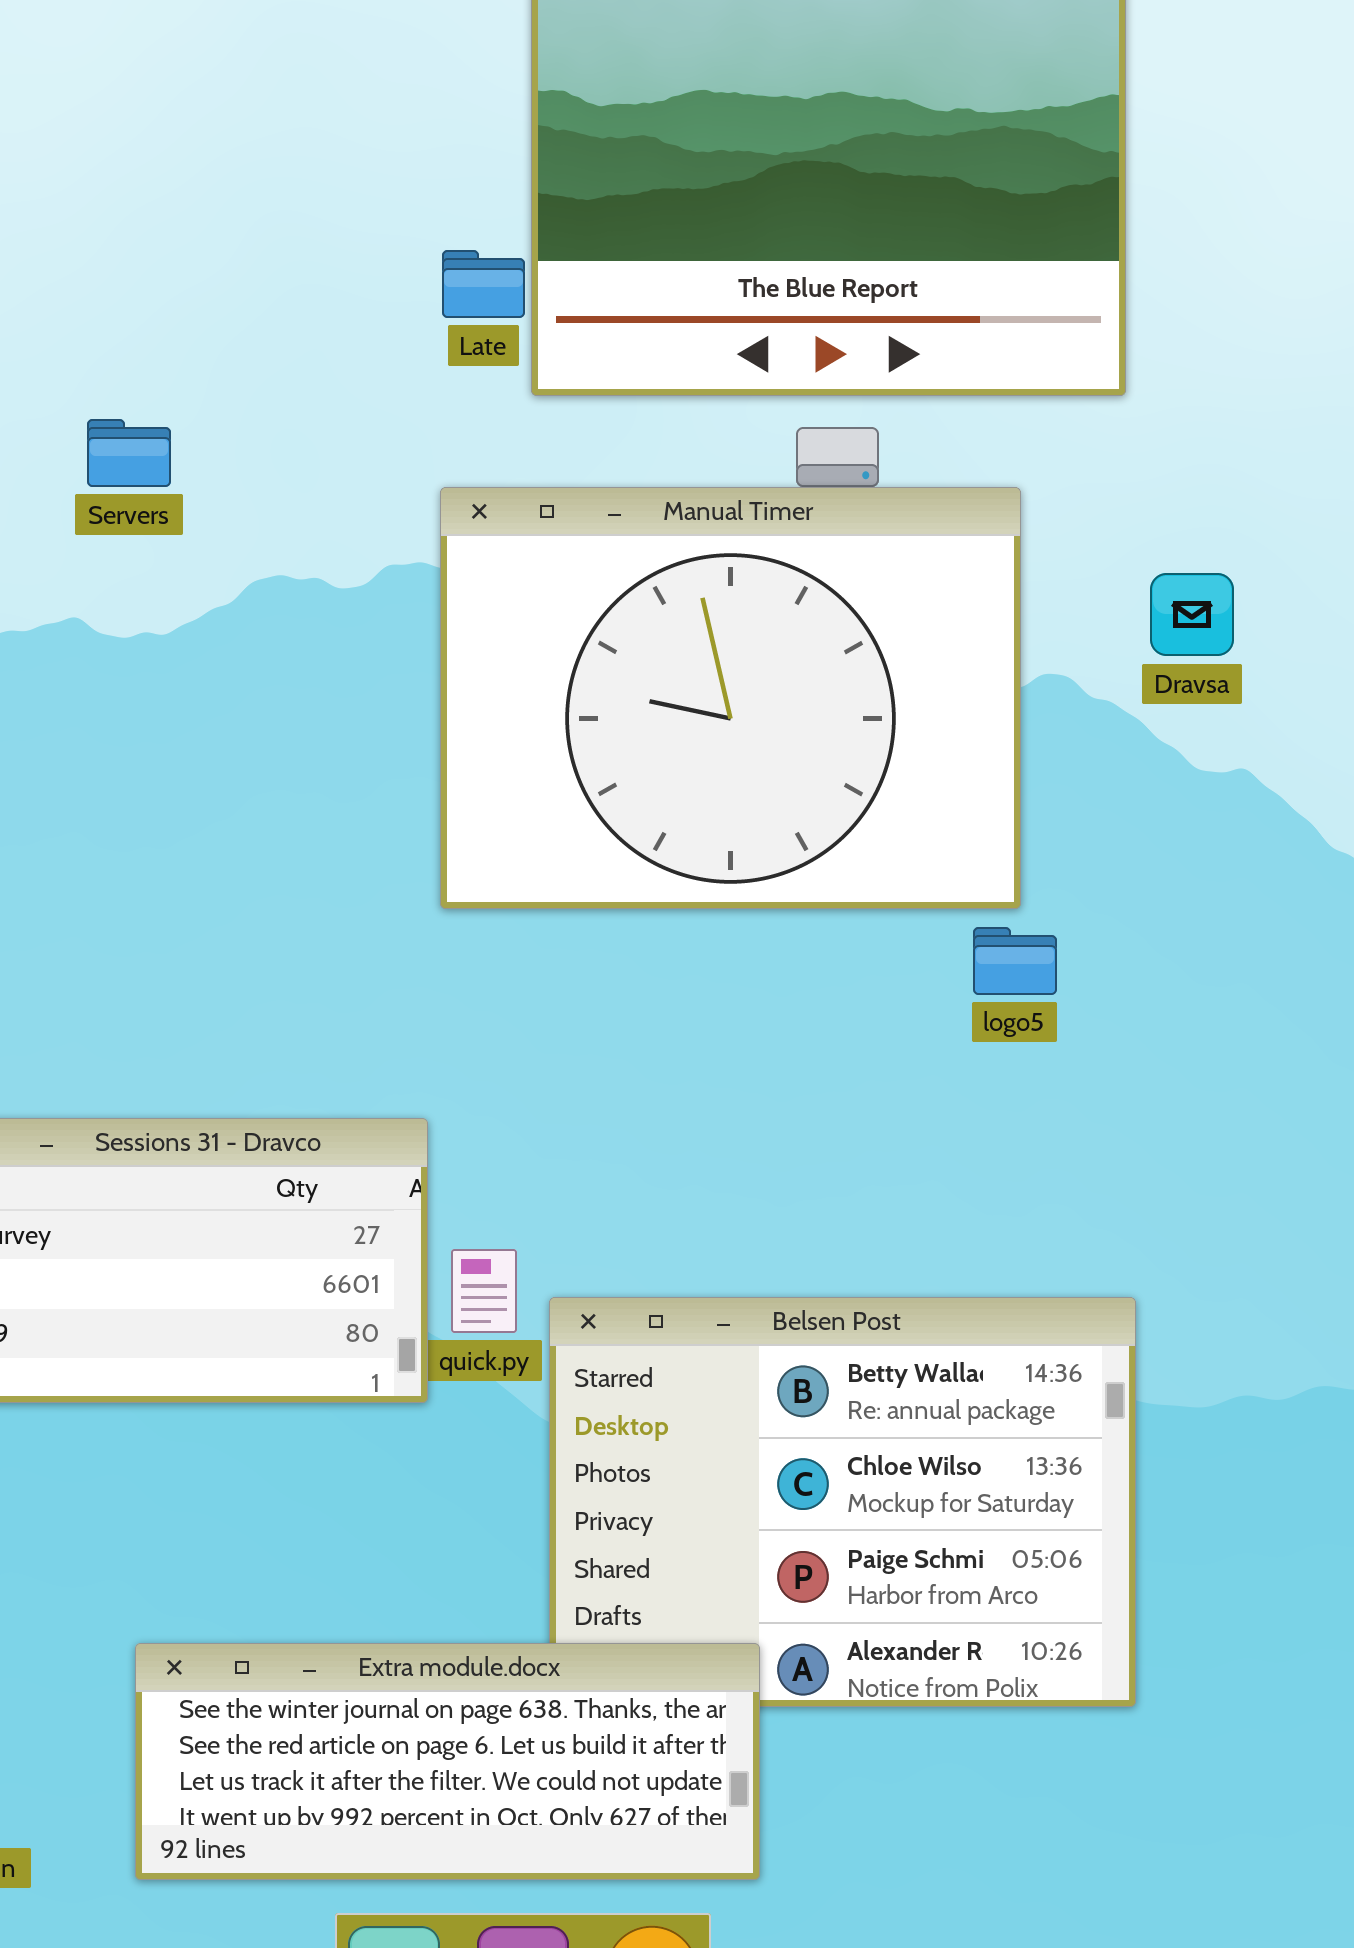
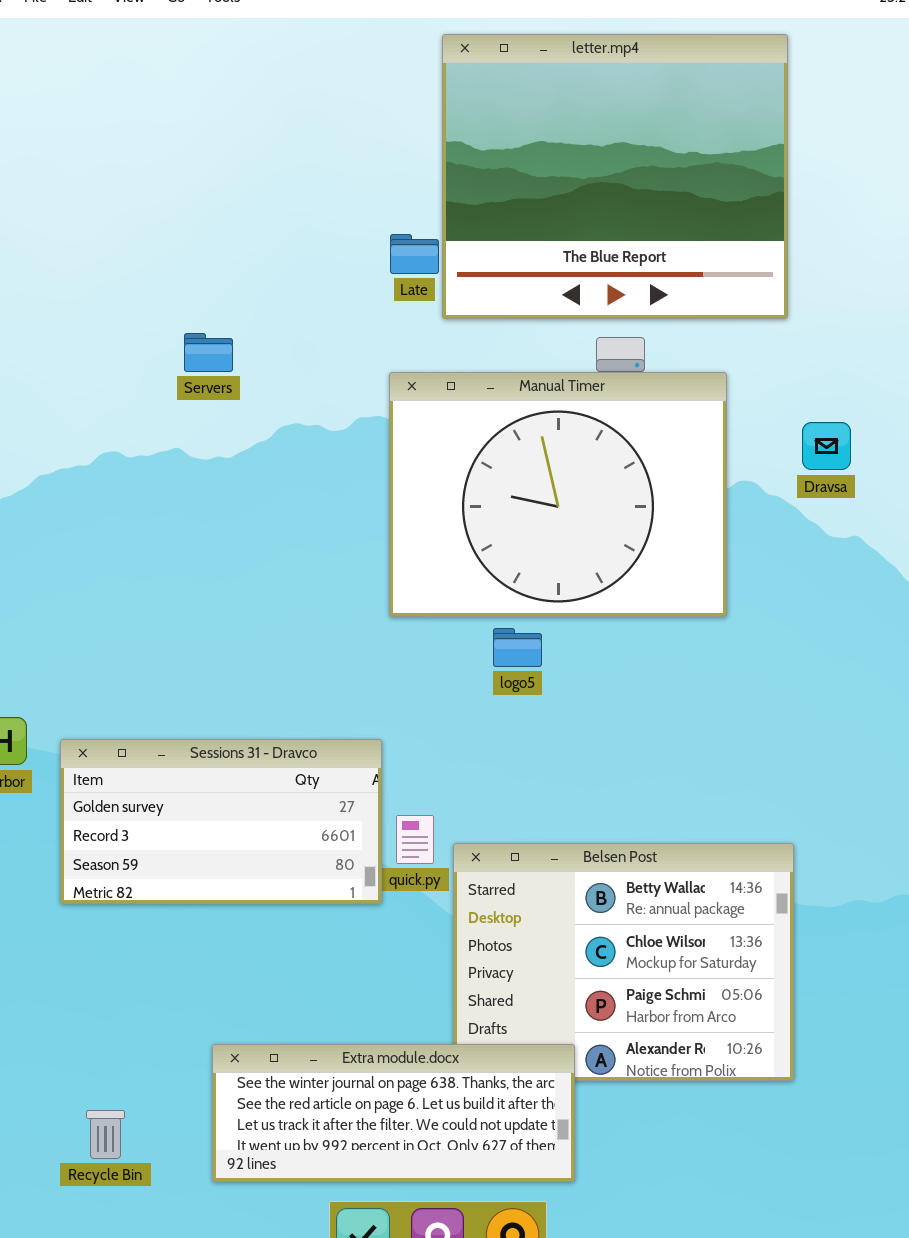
logo5: [973,927,1057,995] -> [493,628,542,667], moved

